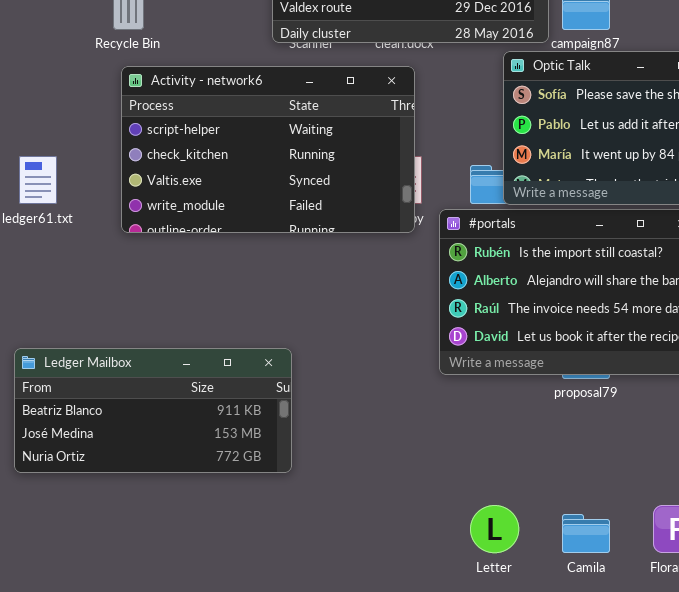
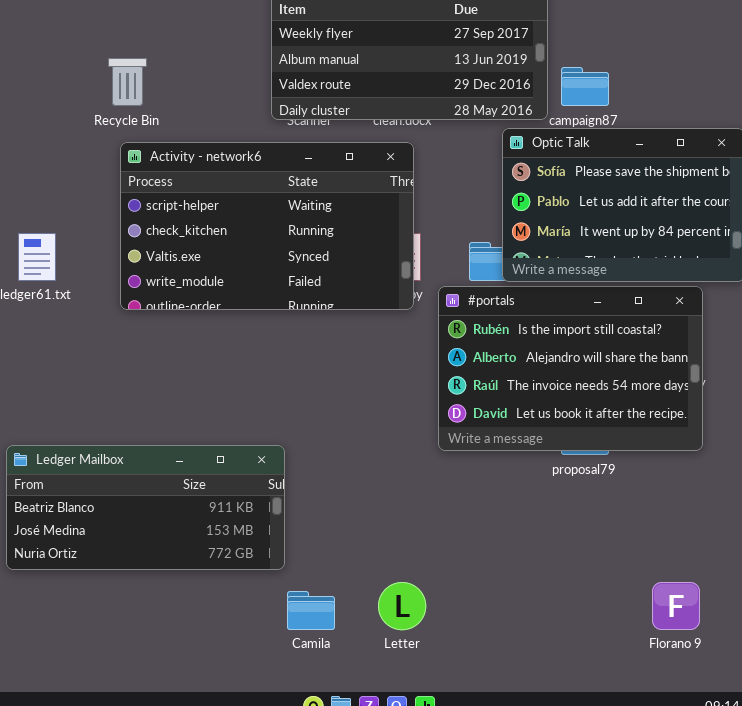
Ledger Mailbox: [14,348,292,473] -> [6,445,285,570], moved
Letter: [470,505,519,553] -> [378,582,426,630], moved
Camila: [562,514,610,553] -> [287,591,335,630], moved

